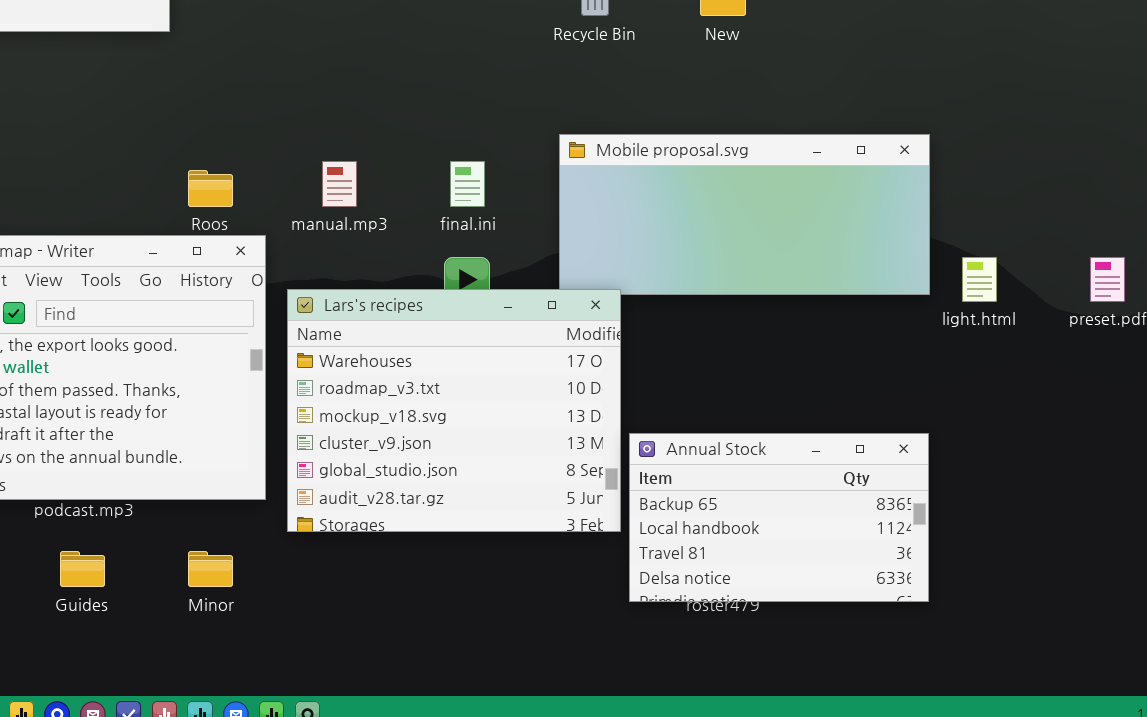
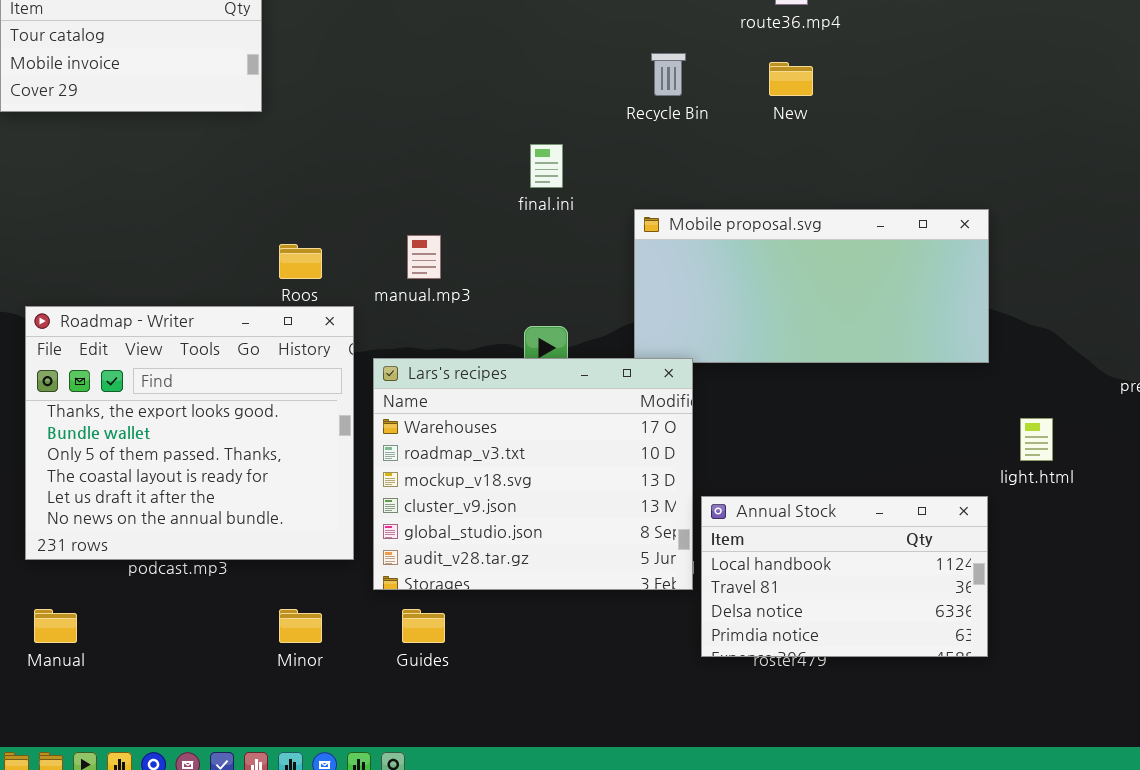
final.ini: [450,161,485,207] -> [530,144,563,188], moved
light.html: [962,257,997,302] -> [1020,418,1053,461], moved
Annual Stock: [629,433,929,602] -> [701,496,988,657], scrolled down 1 row
Guides: [60,551,105,587] -> [402,609,445,643], moved

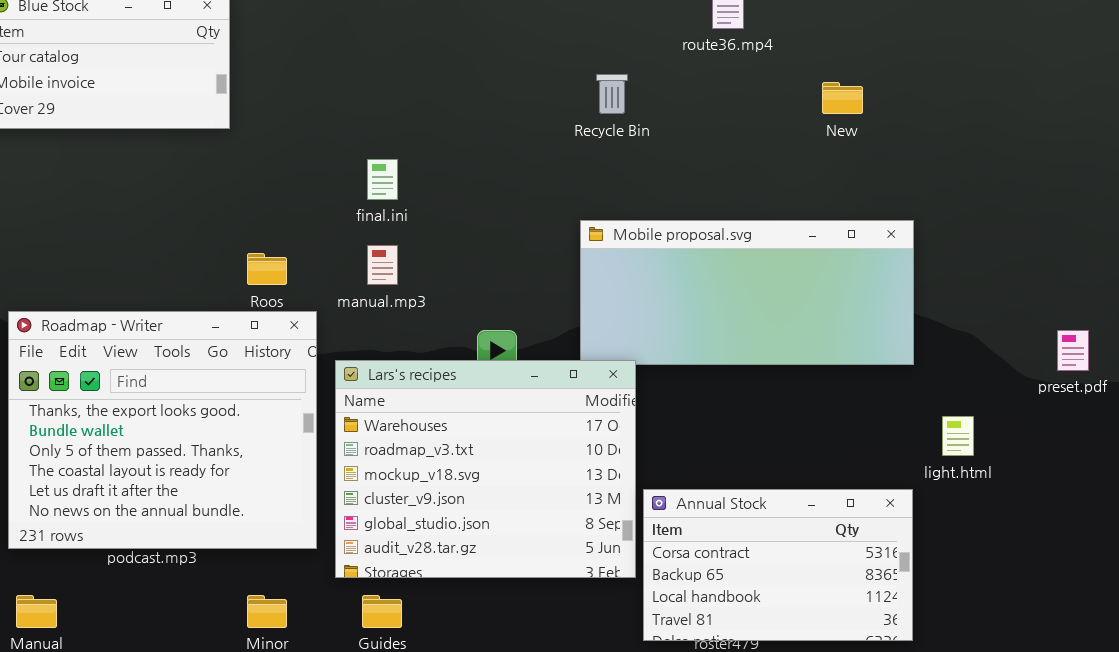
New: [769,62,813,96] -> [822,82,863,114], moved
final.ini: [530,144,563,188] -> [367,159,398,200], moved
Annual Stock: [701,496,988,657] -> [643,489,913,641], scrolled up 2 rows

